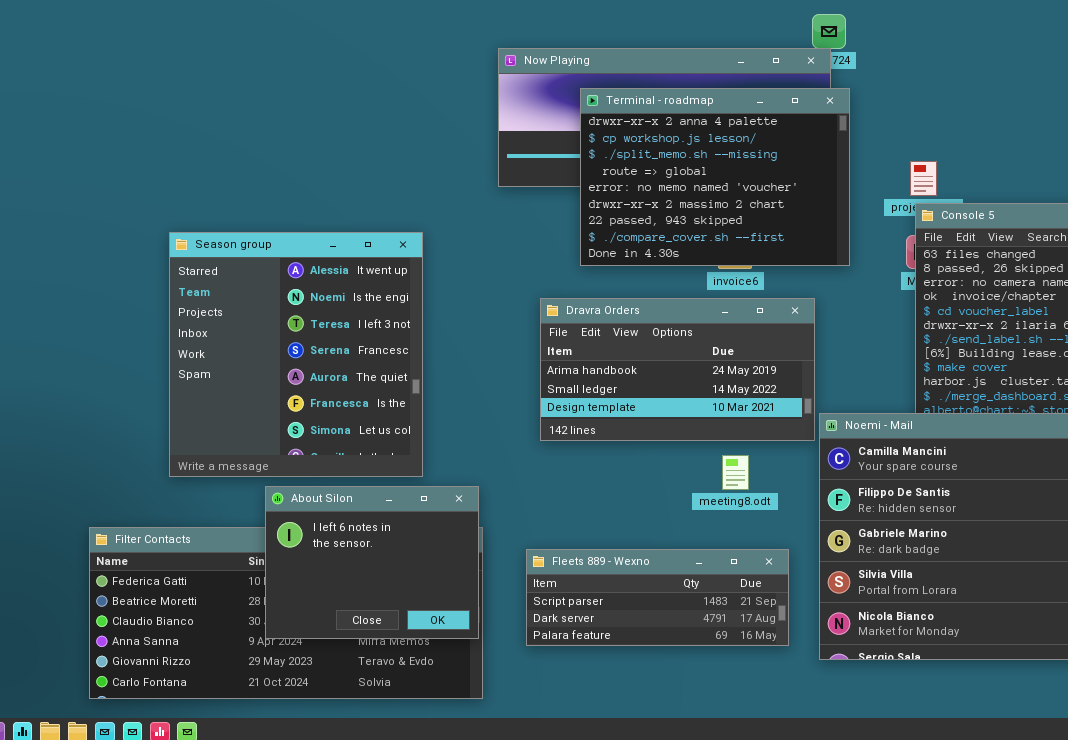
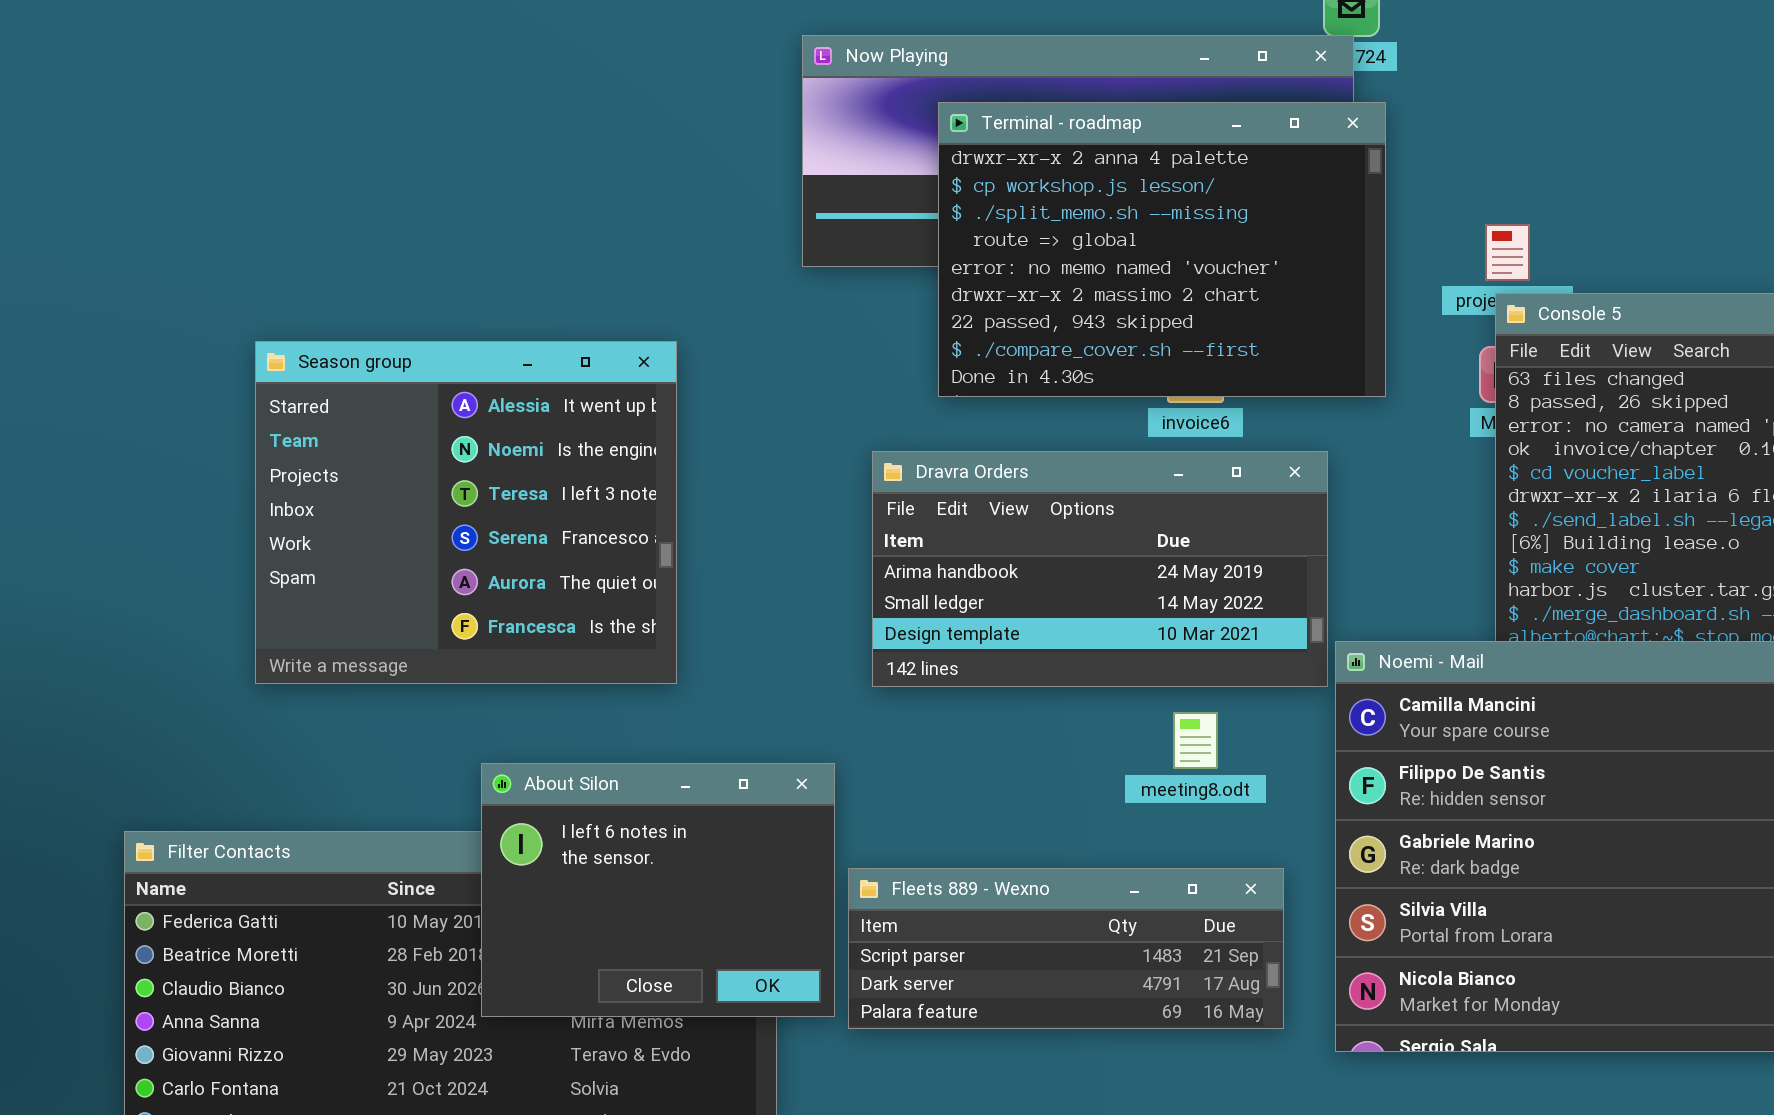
Season group: [169,232,423,477] -> [255,341,677,684], resized
About Silon: [265,486,479,639] -> [481,763,835,1017], moved

